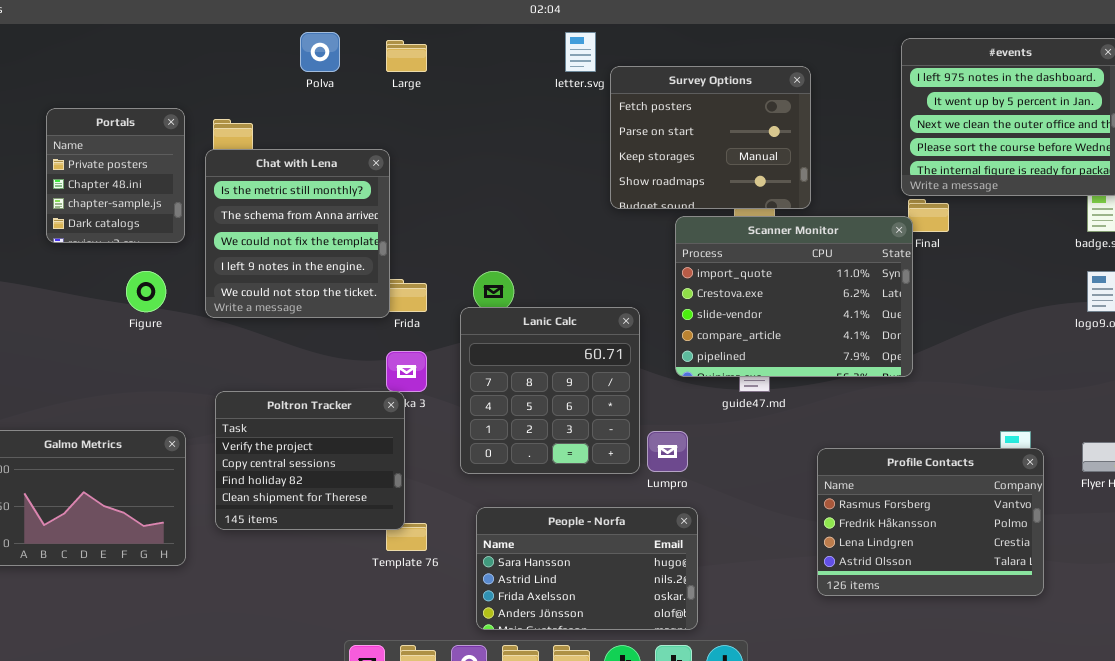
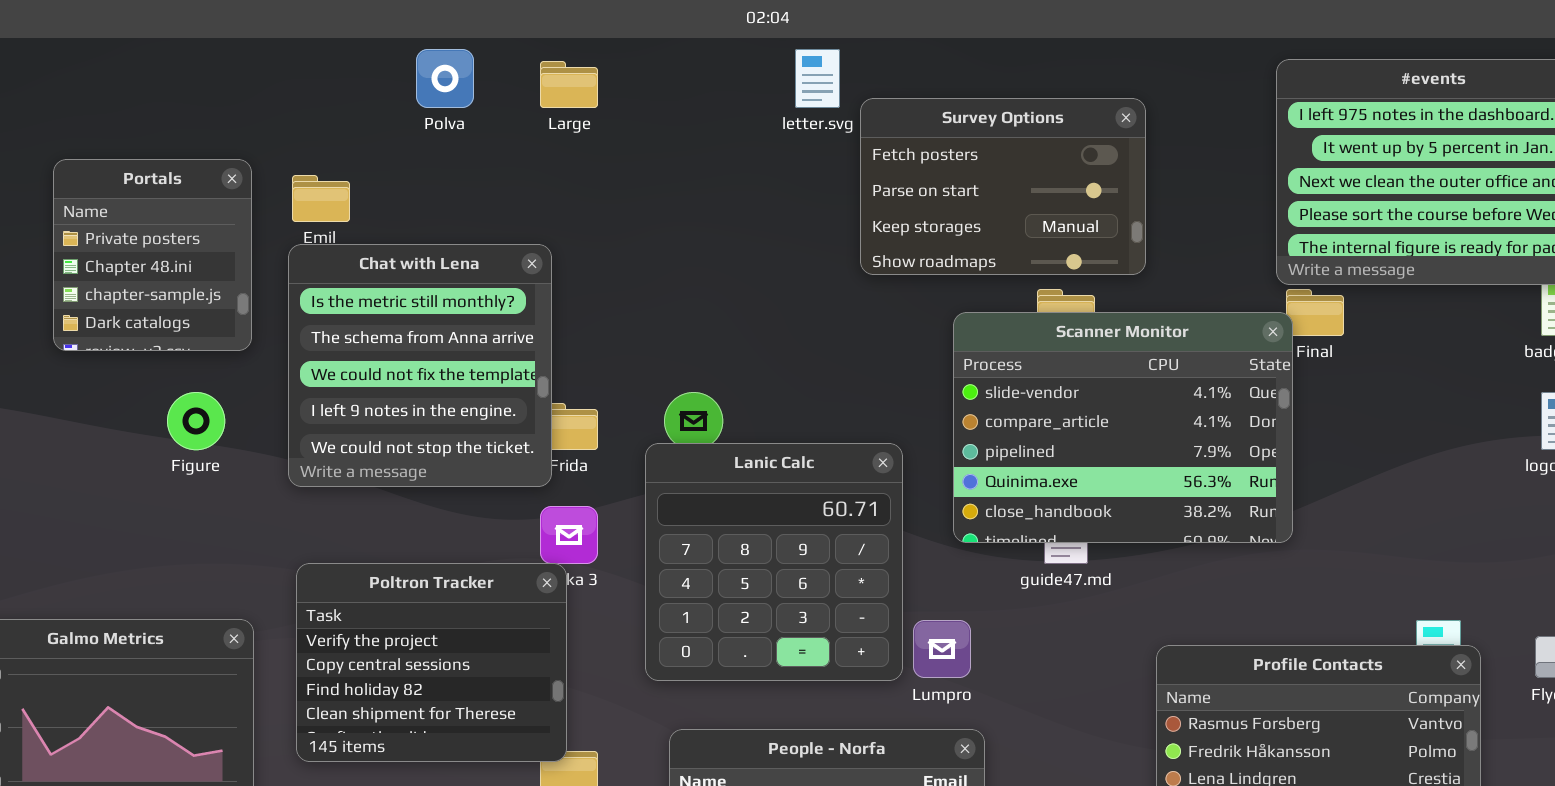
Survey Options: [610,66,811,209] -> [860,98,1146,275], resized
Chat with Lena: [205,149,390,318] -> [288,244,552,487], moved
Scanner Monitor: [675,216,913,377] -> [953,312,1293,543], scrolled down 2 rows

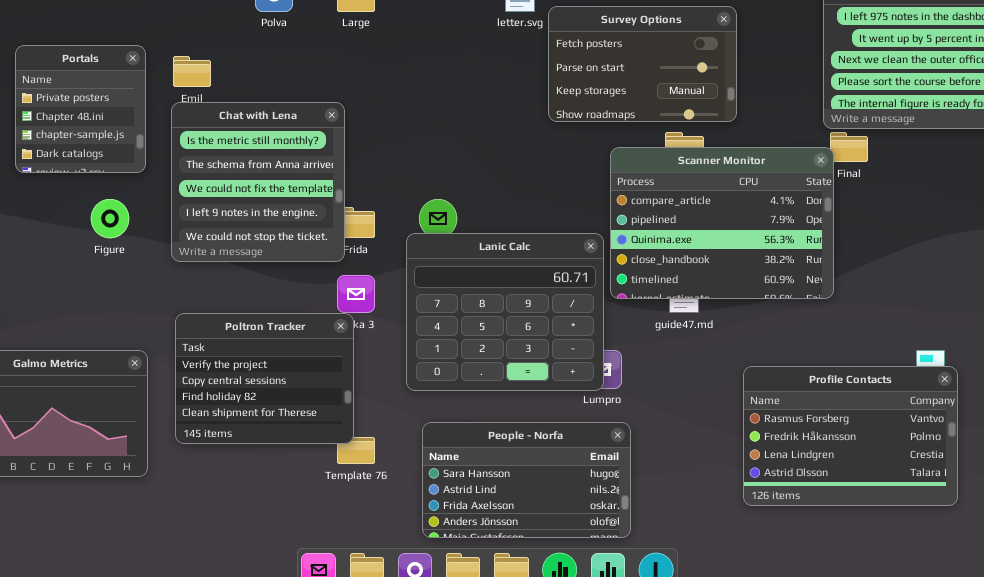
Scanner Monitor: [953,312,1293,543] -> [610,147,834,299], scrolled down 1 row
Lanic Calc: [645,443,903,681] -> [406,233,604,391], resized

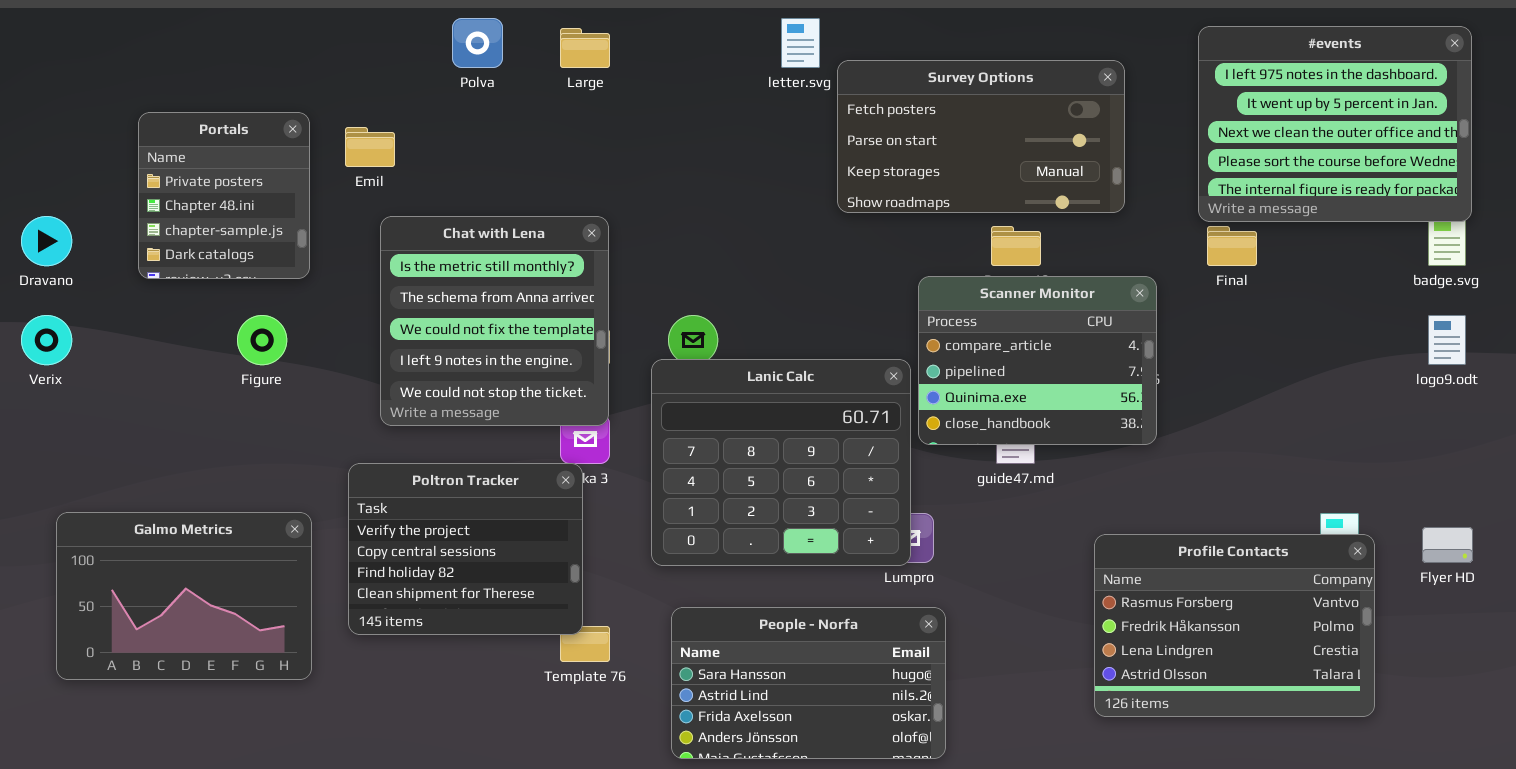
Survey Options: [548,6,737,122] -> [837,60,1125,213], resized
Chat with Lena: [171,102,345,262] -> [380,216,609,426], moved
Scanner Monitor: [610,147,834,299] -> [918,276,1157,445], resized

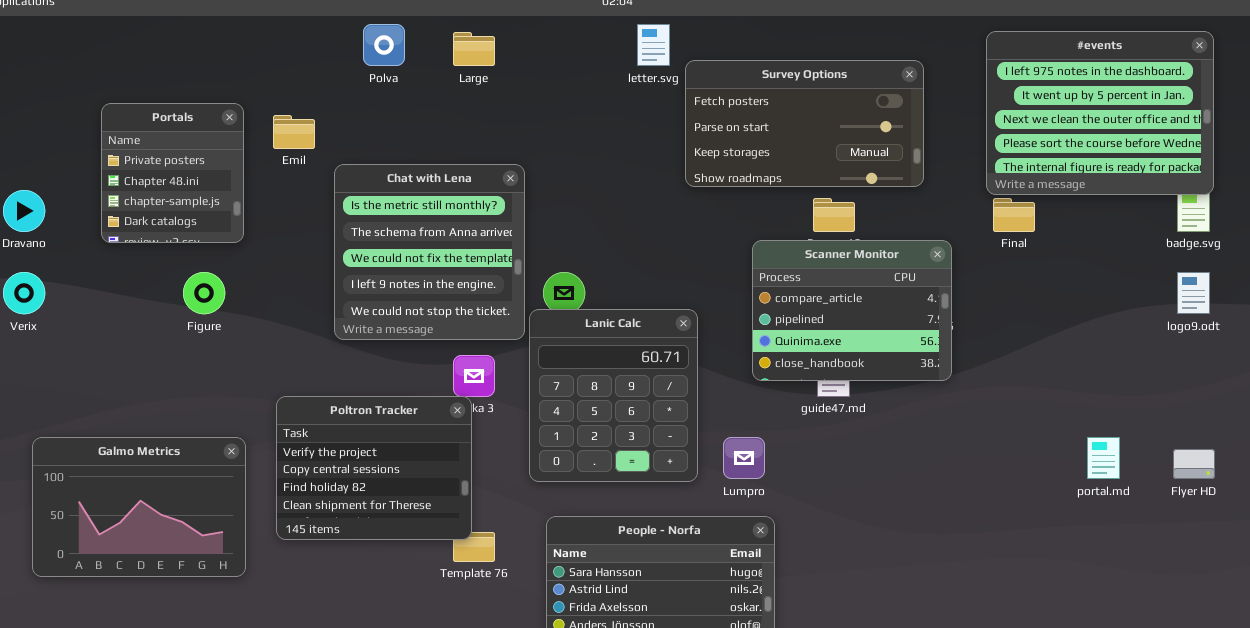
Chat with Lena: [380,216,609,426] -> [334,164,525,340], moved
Lanic Calc: [651,359,911,566] -> [529,309,698,482], resized
Profile Contacts: [1094,534,1375,717] -> none, closed

